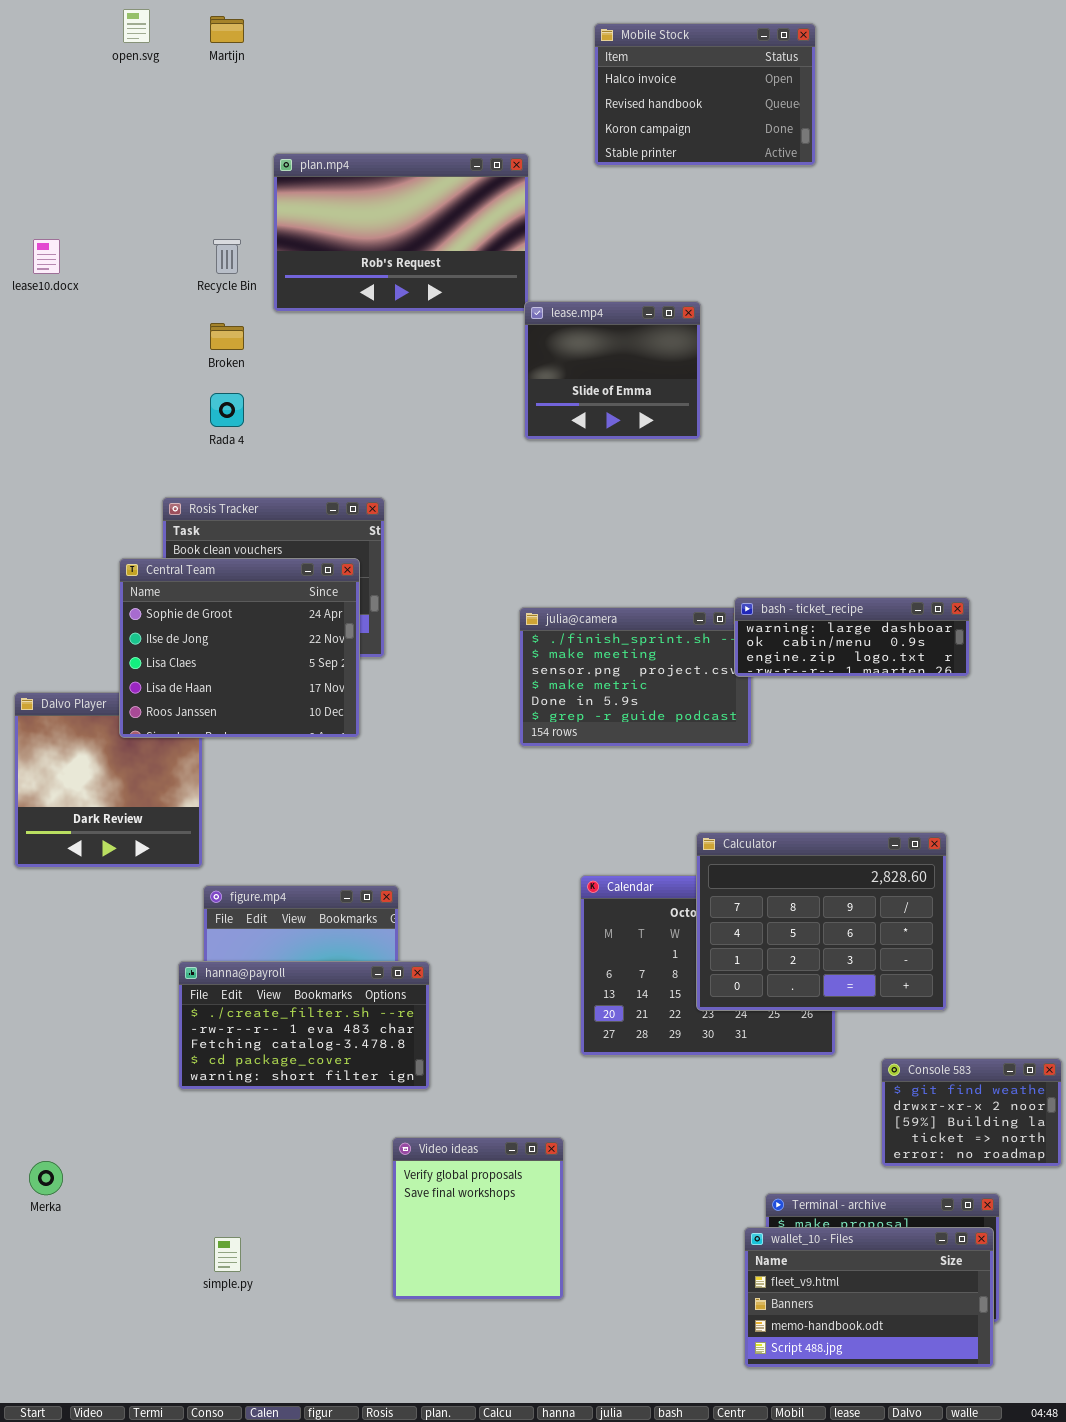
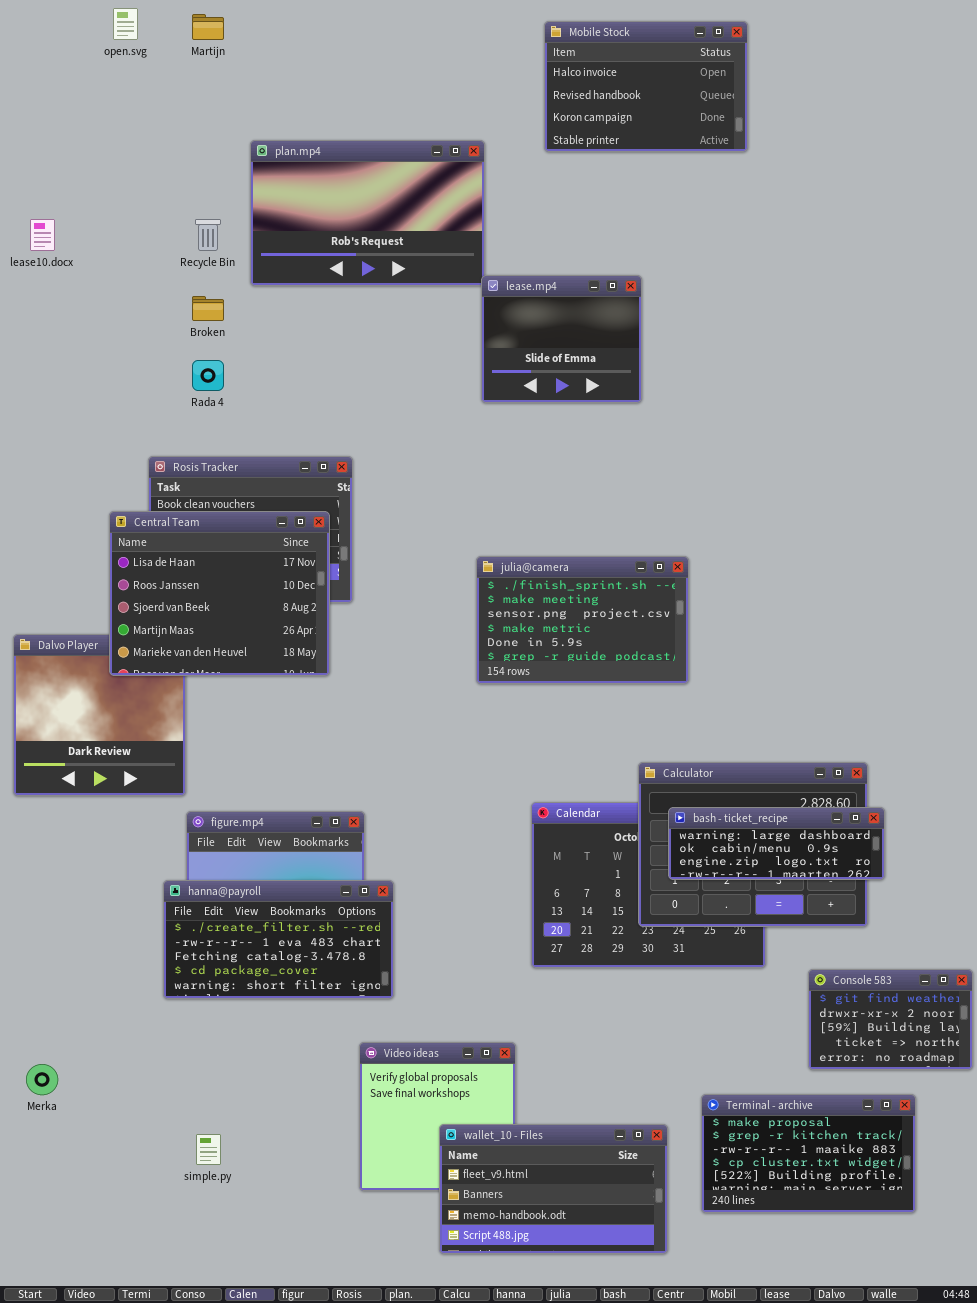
Central Team: [119,558,360,738] -> [109,511,330,676], scrolled down 3 rows
bash - ticket_recipe: [734,597,970,677] -> [668,807,885,880], moved
wallet_10 - Files: [744,1227,994,1368] -> [439,1124,668,1254], moved

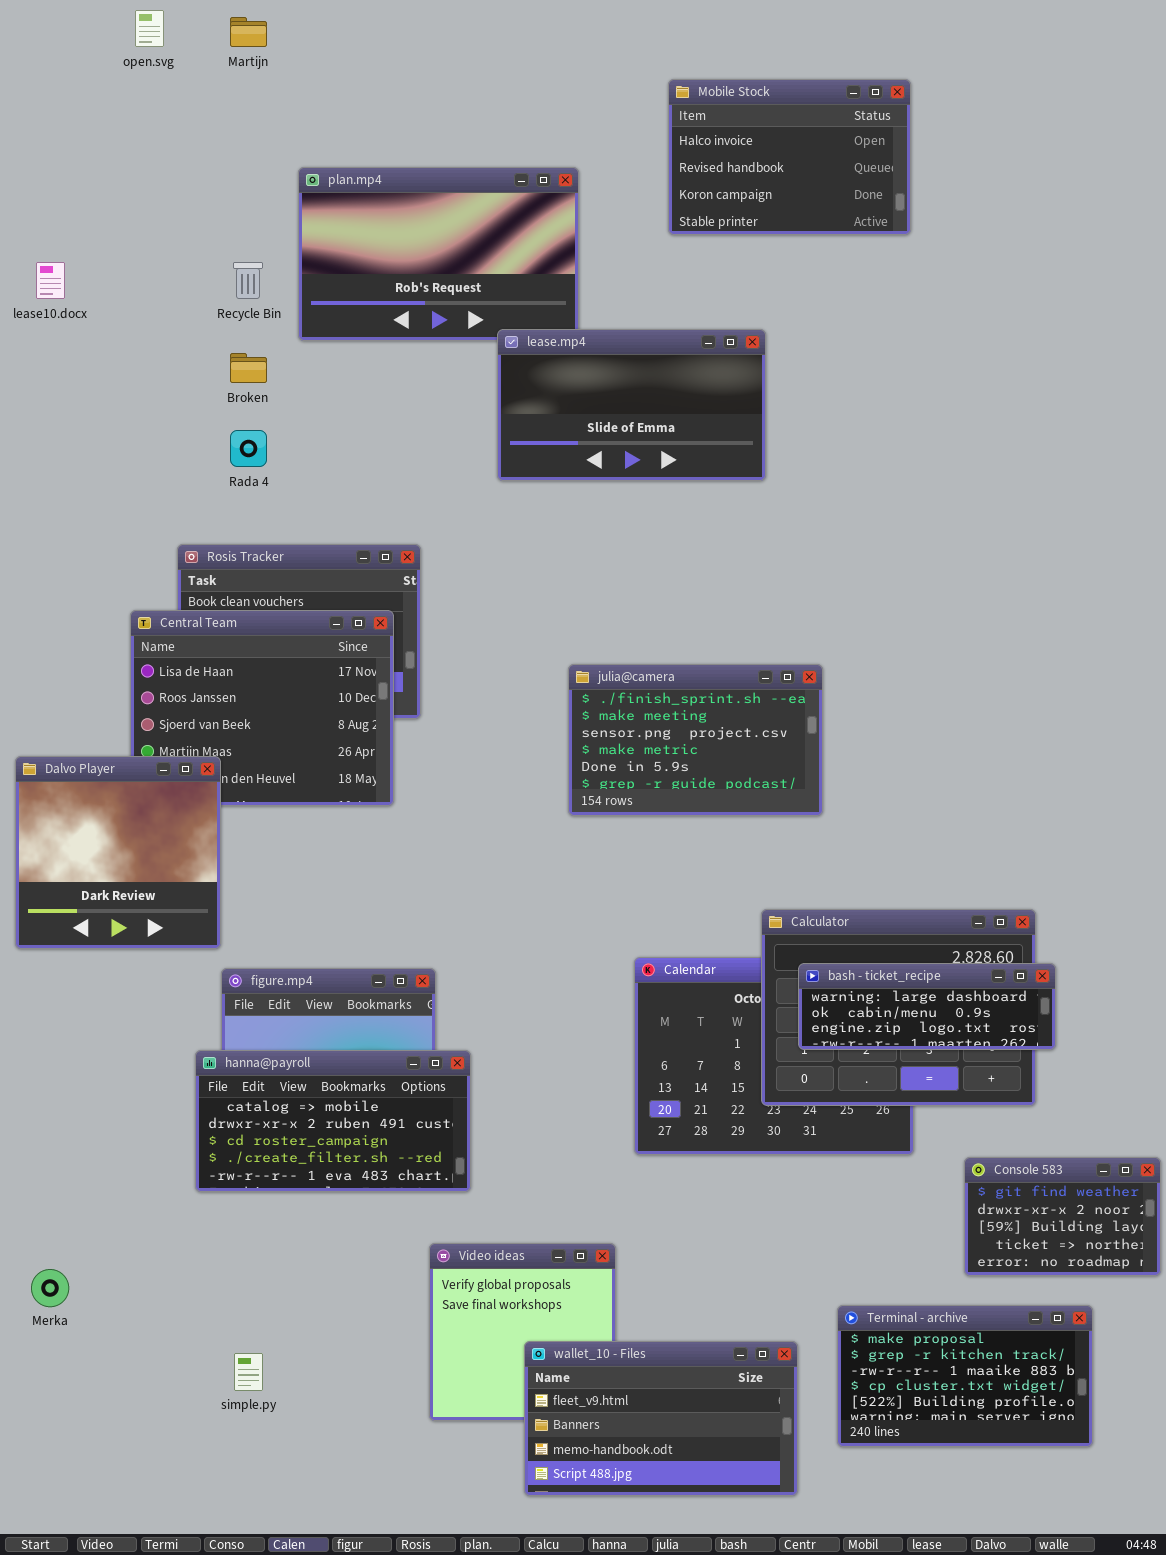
Mobile Stock: [544,21,748,152] -> [668,79,911,235], moved
lease.mp4: [481,275,642,403] -> [497,329,766,481], resized
Dalvo Player: [13,634,186,796] -> [15,756,221,949], raised
hanna@payroll: [163,880,394,999] -> [195,1050,471,1192], scrolled up 3 rows

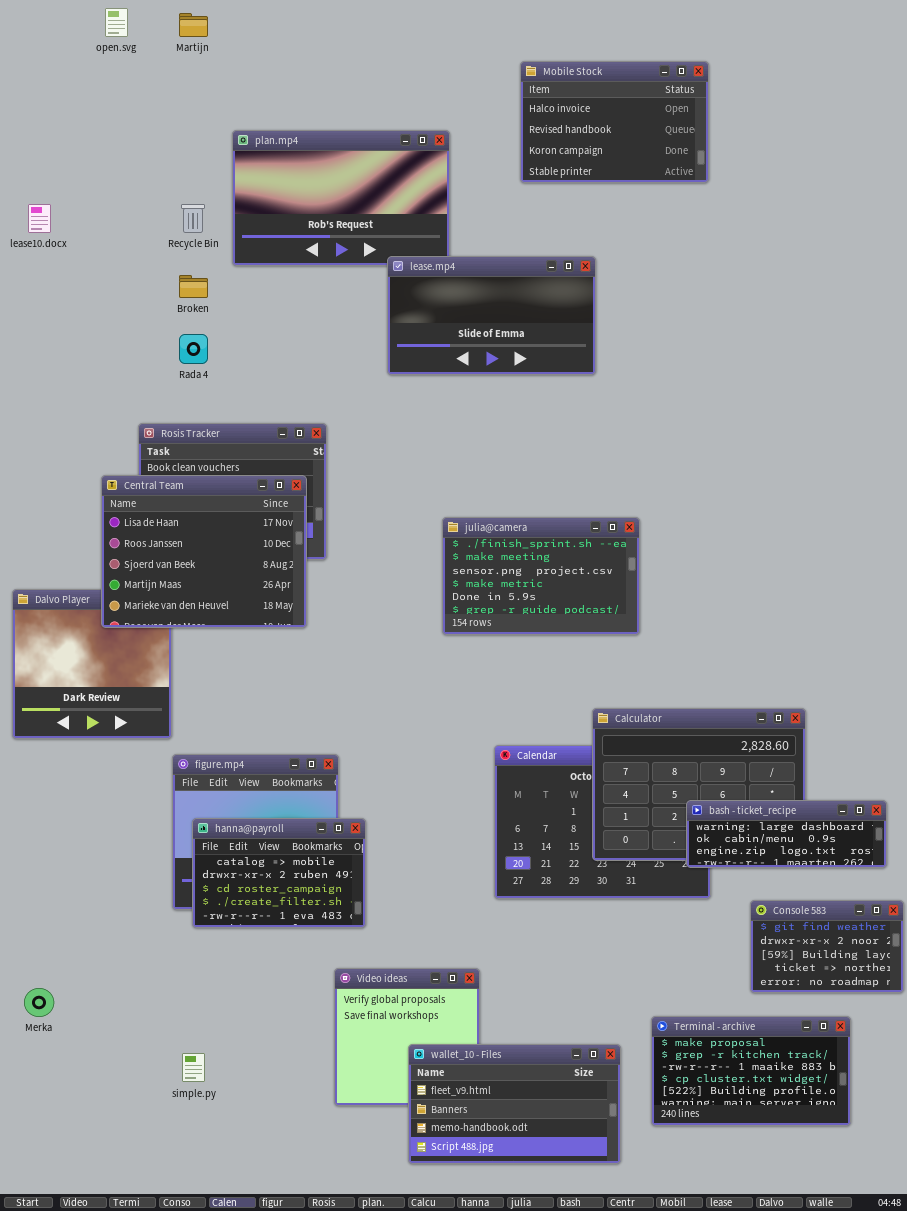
Central Team: [130,610,394,806] -> [101,475,307,628], raised
bash - ticket_recipe: [798,963,1056,1050] -> [686,800,887,868], moved
hanna@payroll: [195,1050,471,1192] -> [192,818,366,928], resized

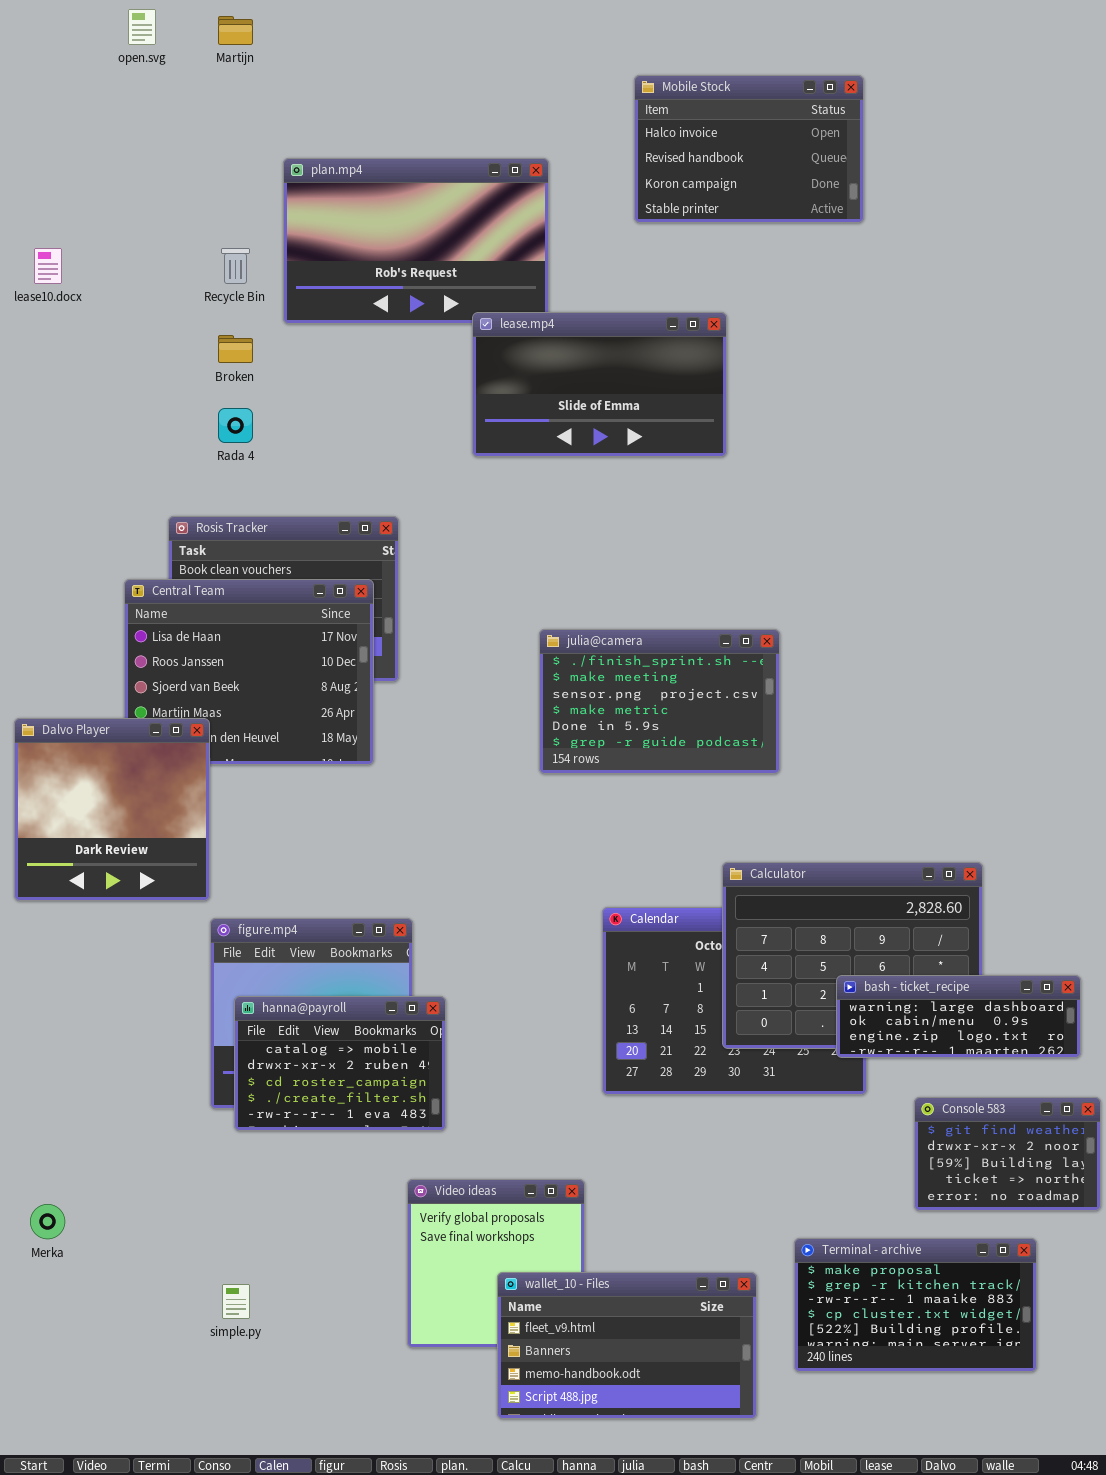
Dalvo Player: [12,589,172,739] -> [14,718,210,901], raised

